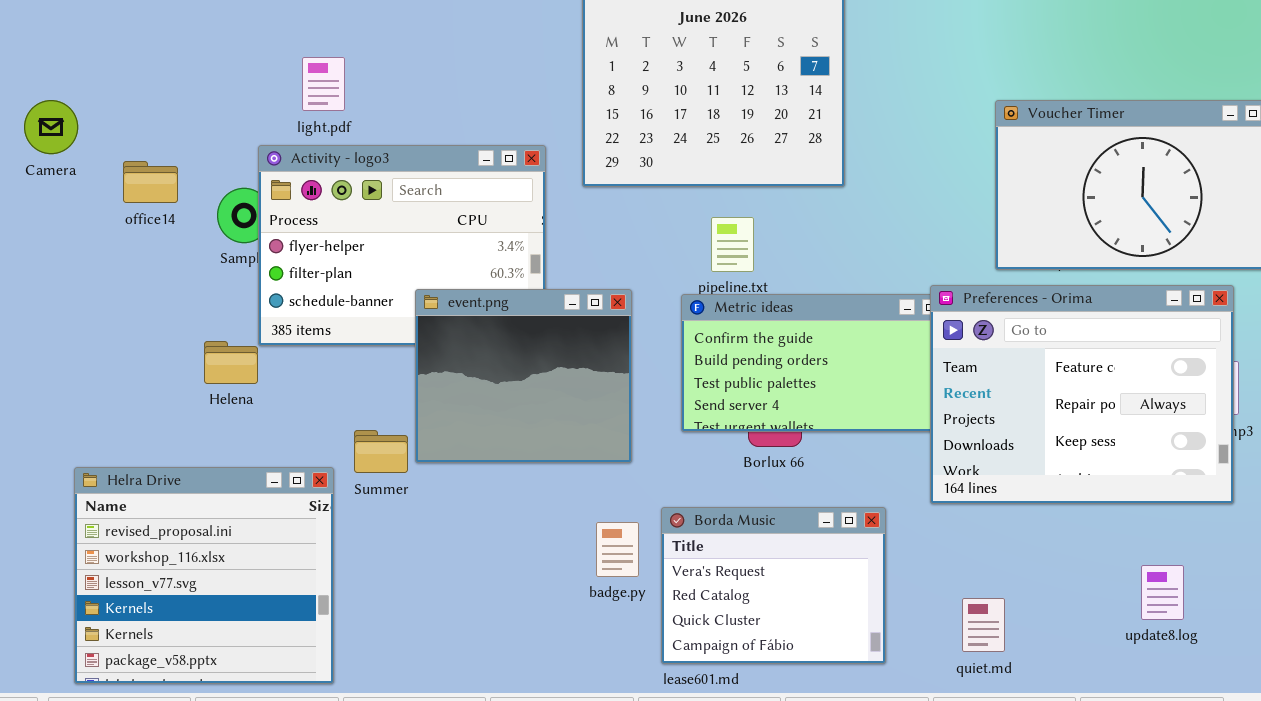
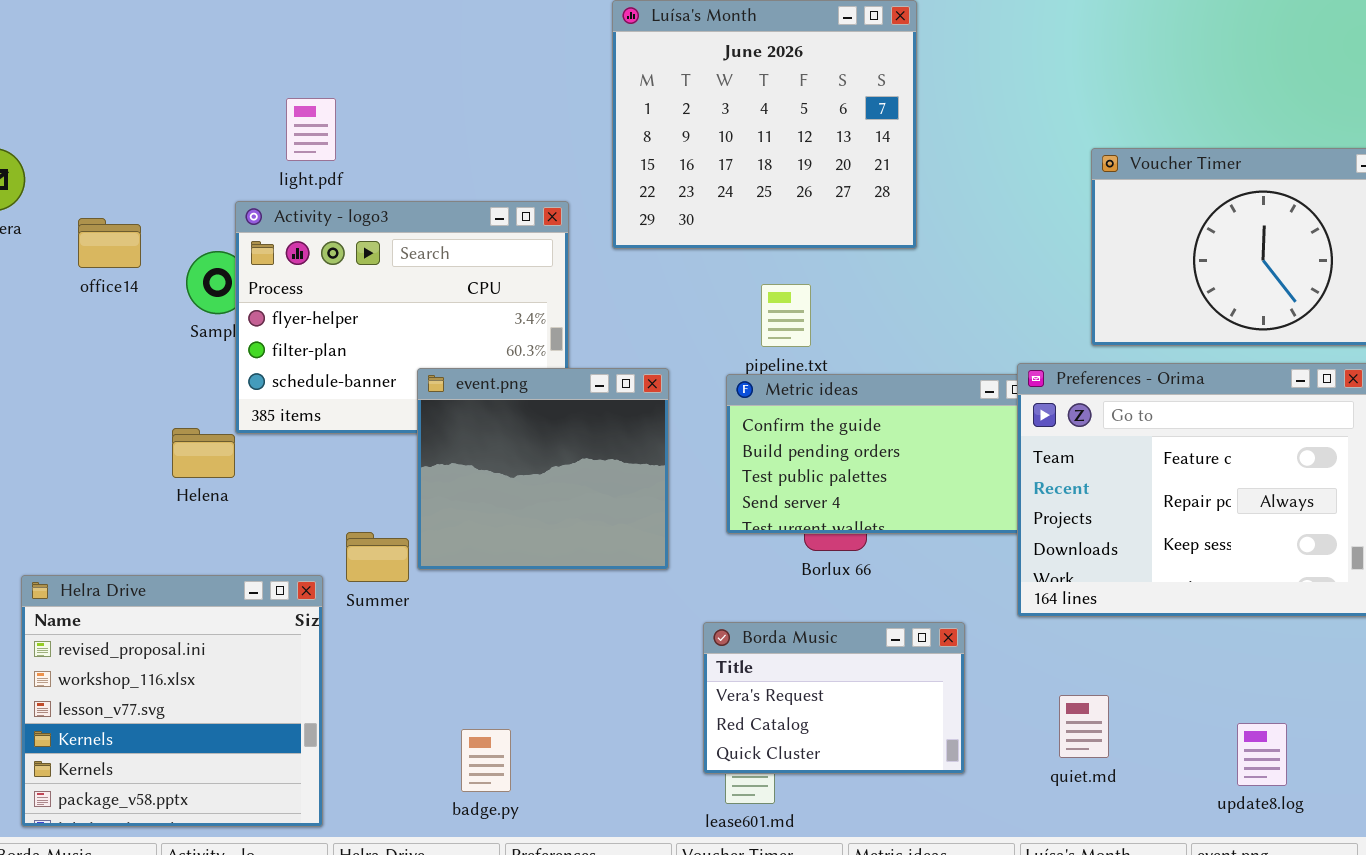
Borda Music: [661,507,886,664] -> [703,622,965,774], resized
badge.py: [596,522,639,577] -> [461,729,511,792], moved
update8.log: [1141,565,1184,620] -> [1237,723,1287,786], moved
quiet.md: [962,598,1005,652] -> [1059,695,1109,758], moved

